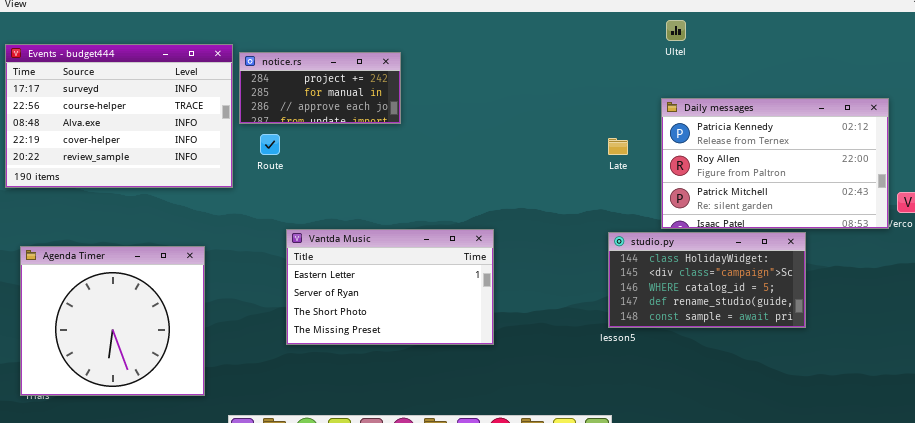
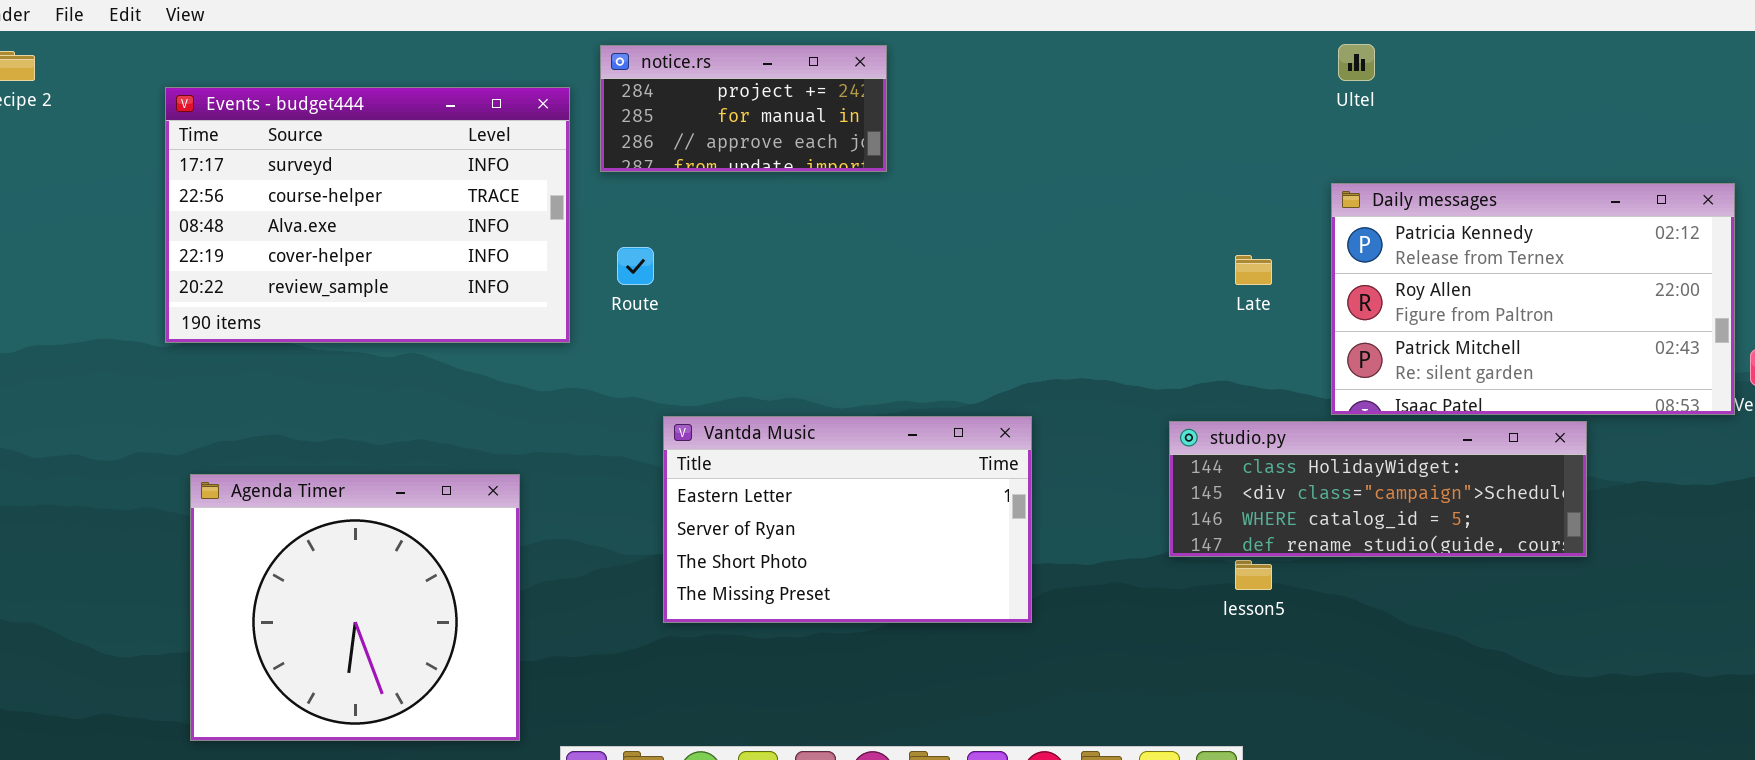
notice.rs: [239,52,401,124] -> [600,45,887,172], moved
studio.py: [608,232,806,328] -> [1169,421,1587,557], resized
Agenda Timer: [20,246,205,396] -> [190,474,520,741], moved

